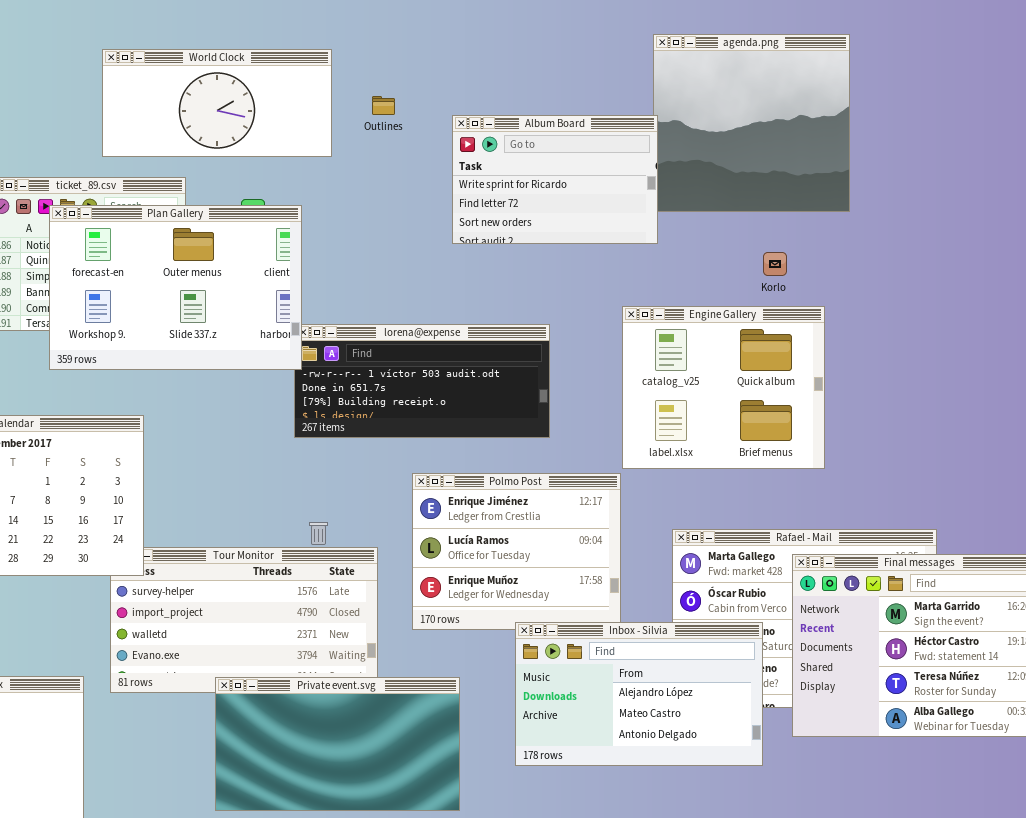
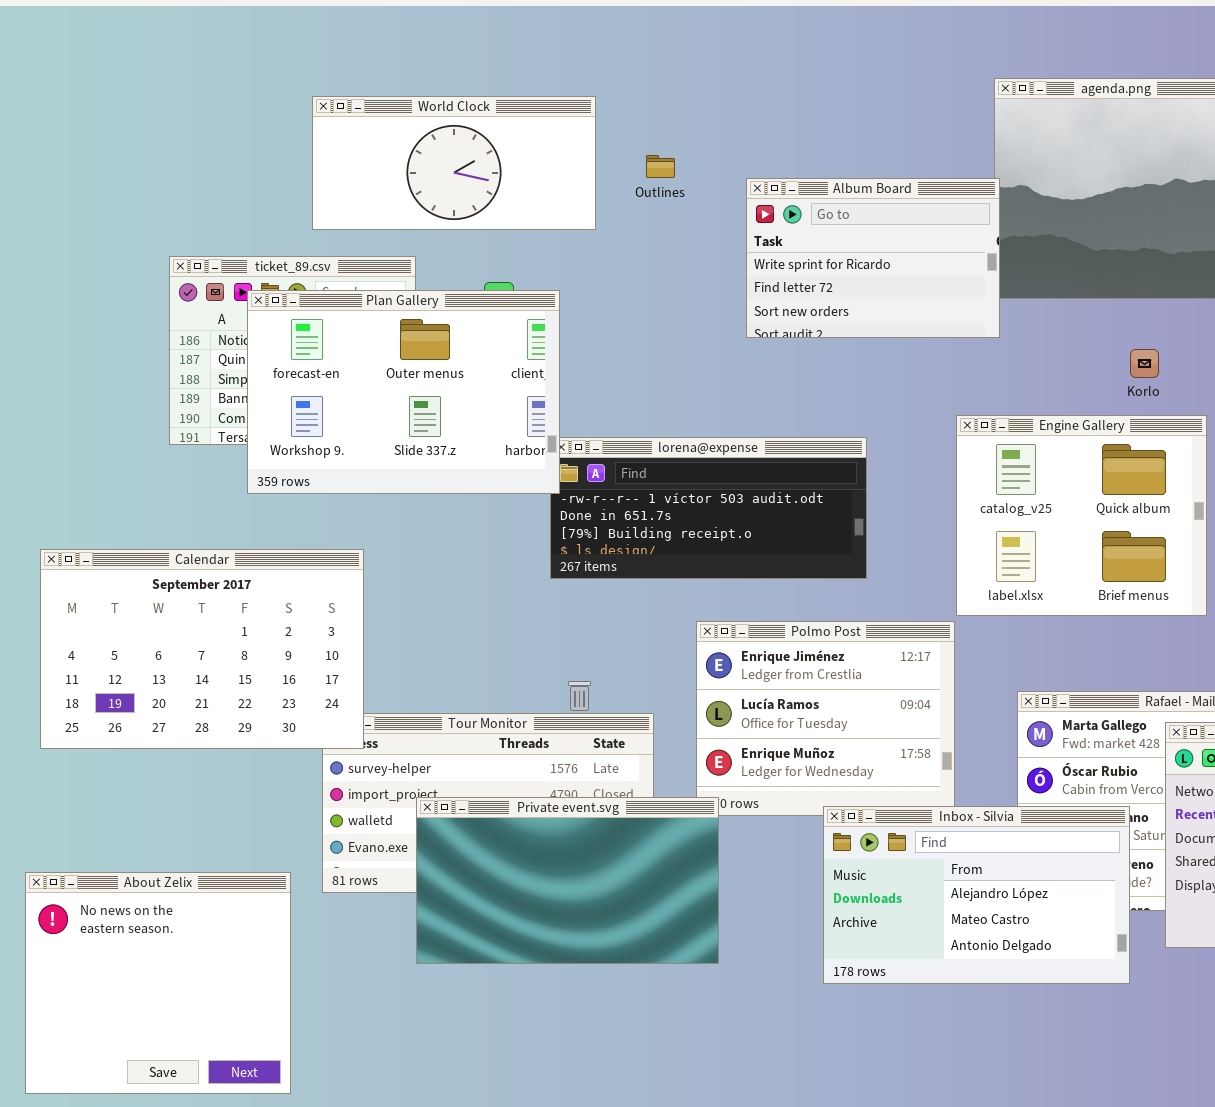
Private event.svg: [215,677,460,811] -> [416,797,719,964], moved

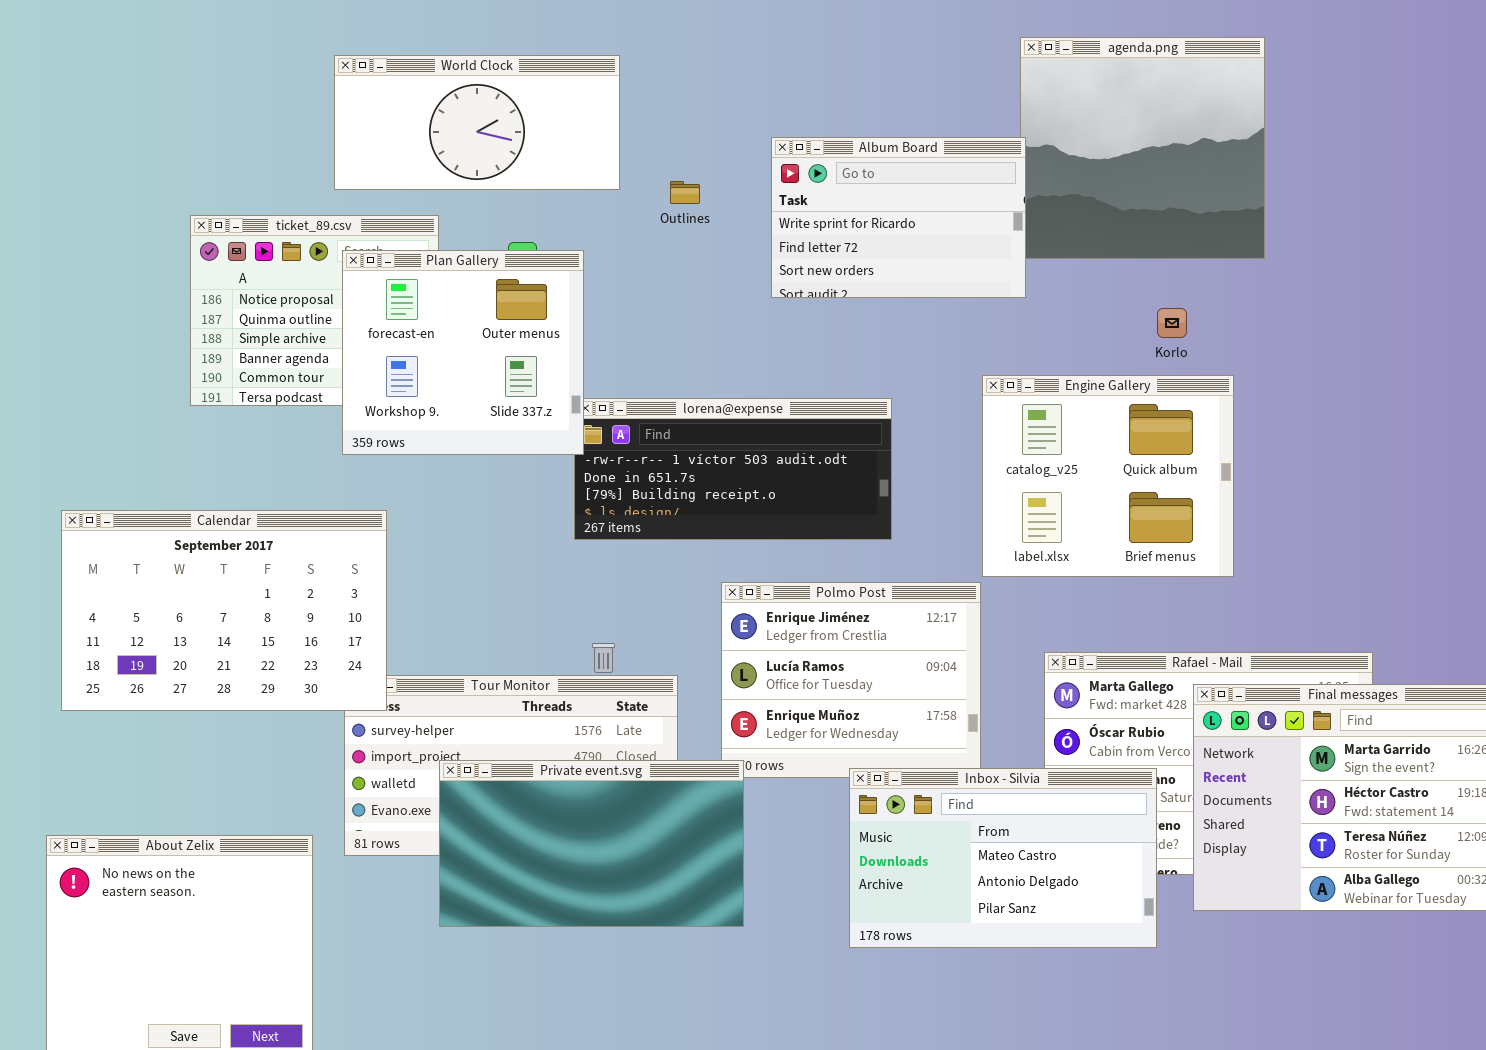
Outlines: [646,155,675,178] -> [670,181,700,204], moved
Plan Gallery: [247,290,560,494] -> [342,250,584,455], resized
Inbox - Silvia: [823,806,1130,984] -> [849,768,1157,948], scrolled down 1 row

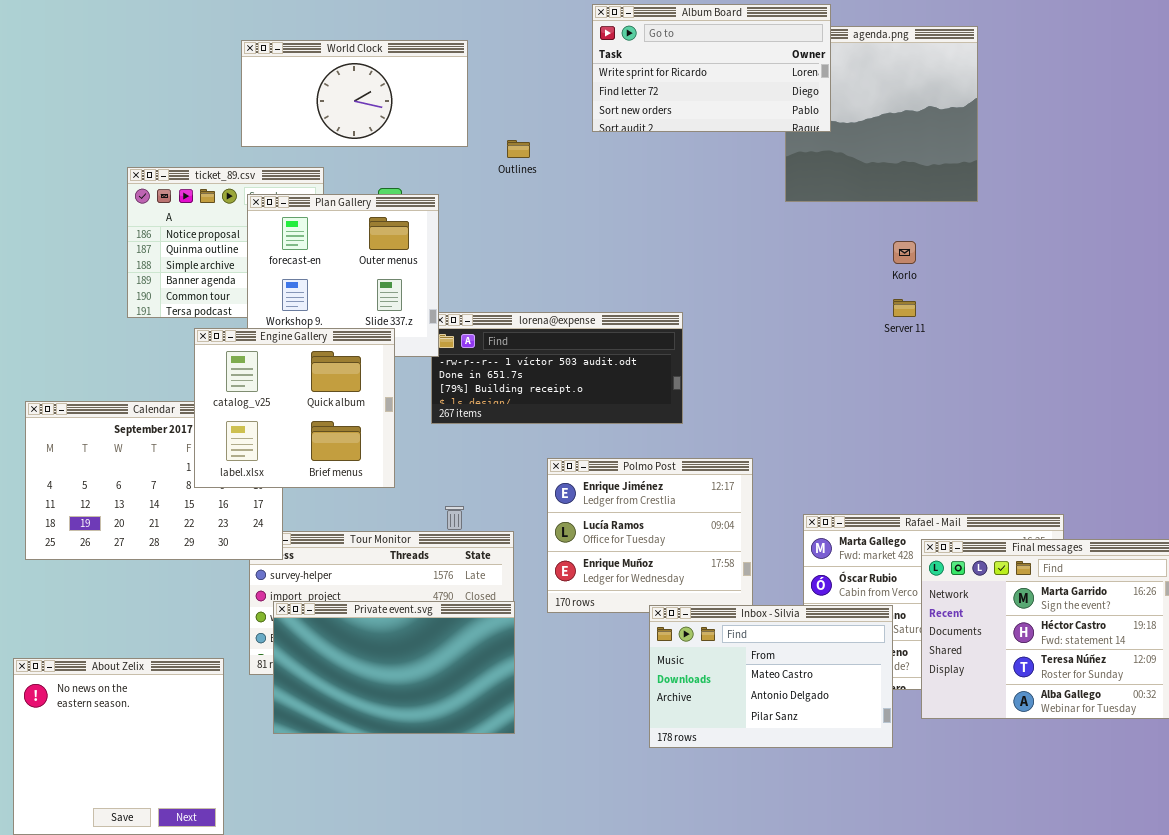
Album Board: [771,137,1026,298] -> [592,4,831,132], moved, resized
Engine Gallery: [982,375,1234,577] -> [194,328,395,488], moved
Private event.svg: [439,760,744,927] -> [273,601,515,734], moved

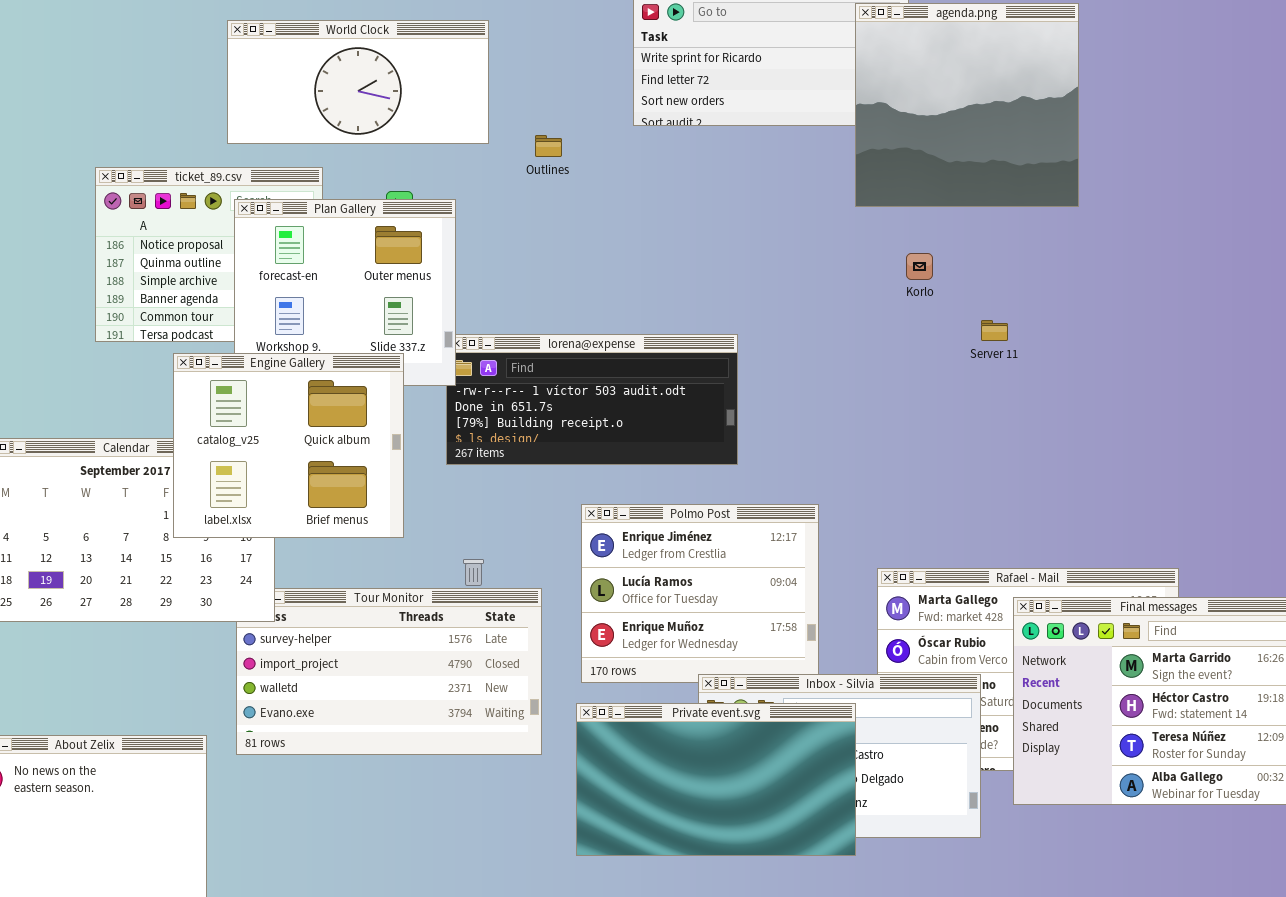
agenda.png: [785,26,978,202] -> [855,3,1079,207], raised
Korlo: [893,241,916,264] -> [906,253,933,280], moved
Private event.svg: [273,601,515,734] -> [576,703,856,856], moved

